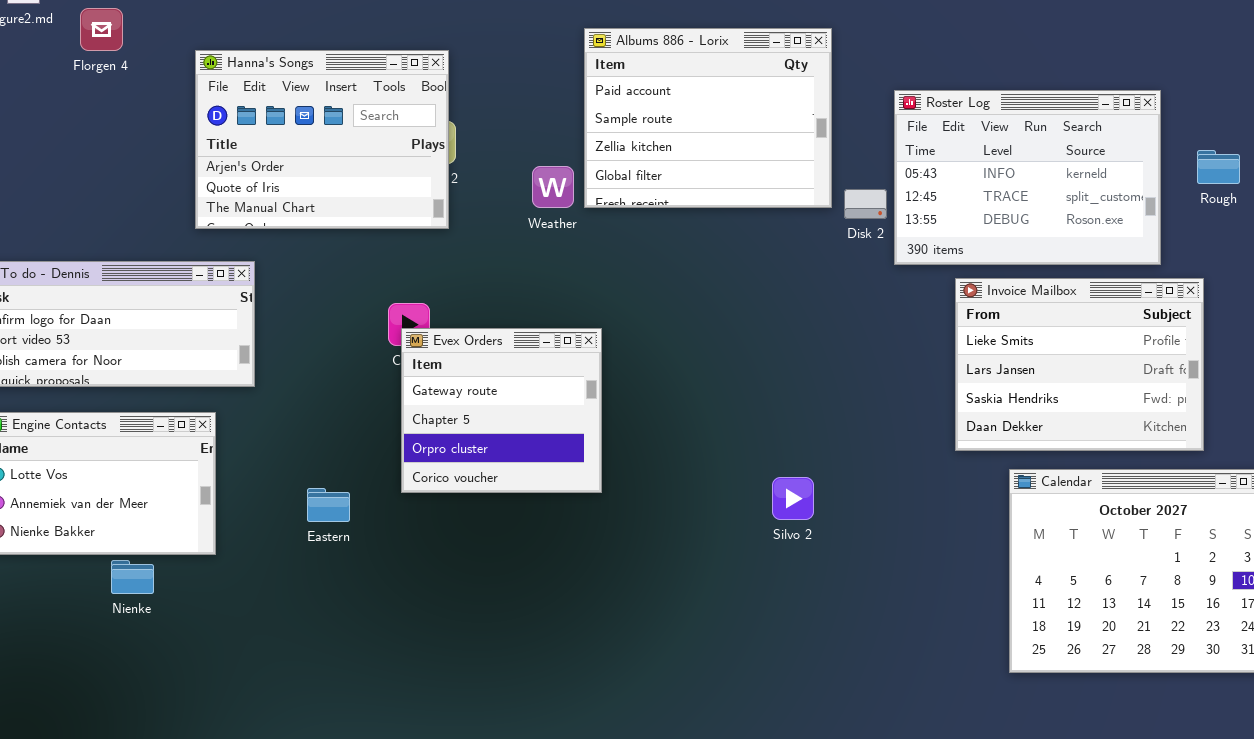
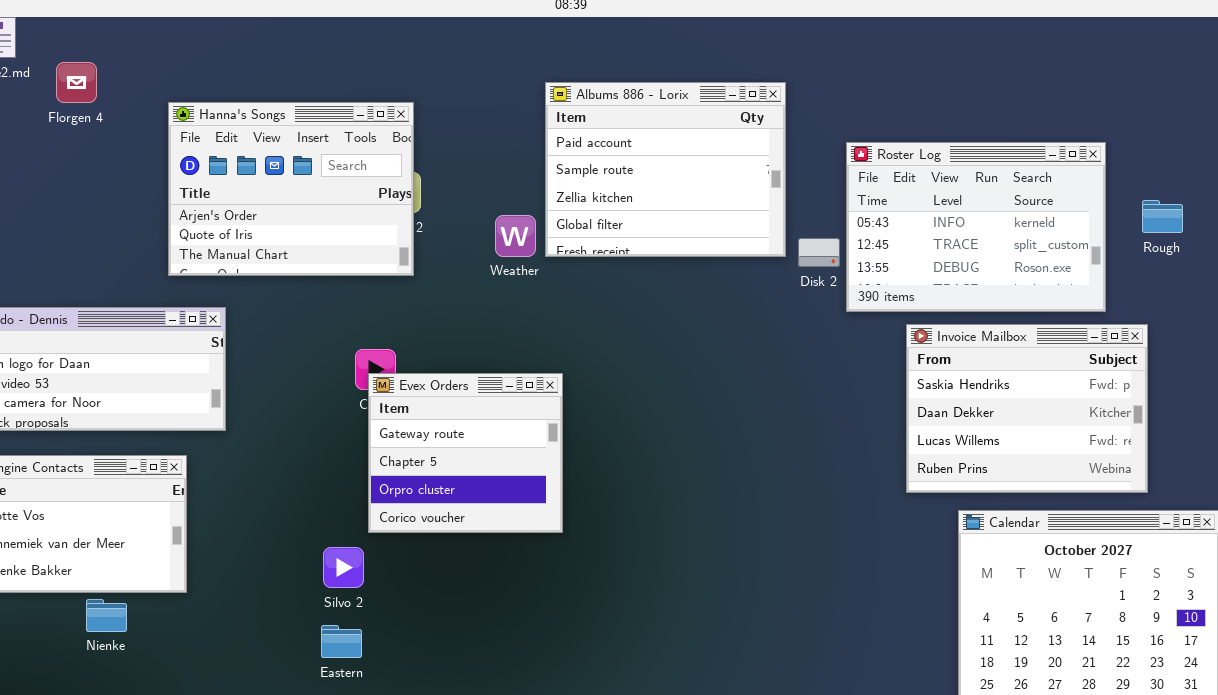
Invoice Mailbox: [955,278,1204,451] -> [906,324,1148,493], scrolled down 2 rows
Silvo 2: [772,477,814,520] -> [323,547,364,588], moved
Eastern: [307,488,350,522] -> [321,625,362,658], moved

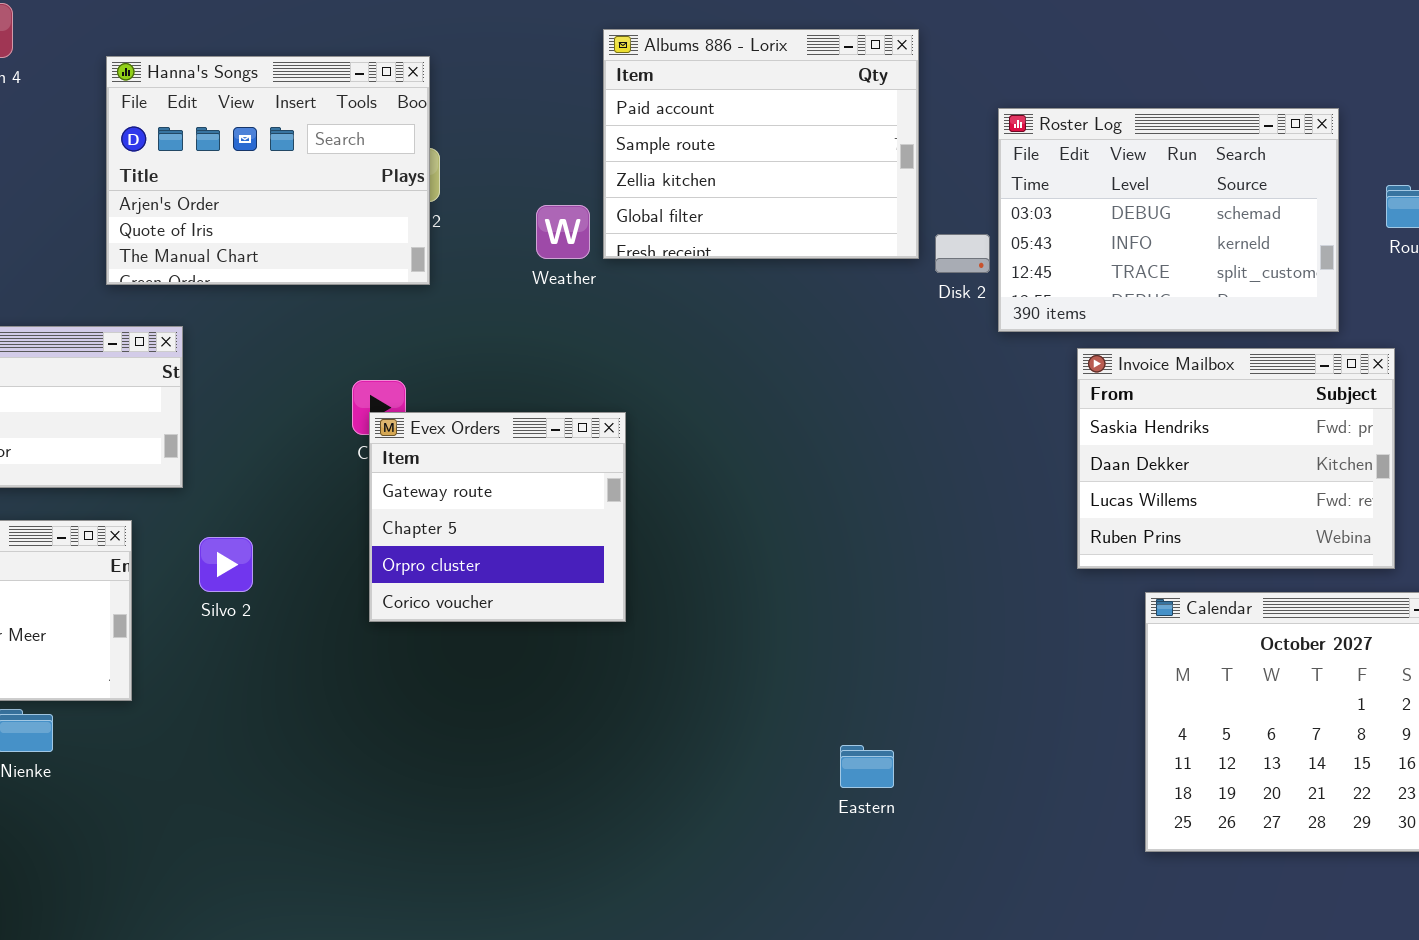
Roster Log: [846,142,1106,312] -> [998,108,1339,332], scrolled up 1 row
Silvo 2: [323,547,364,588] -> [199,537,253,592], moved
Eastern: [321,625,362,658] -> [840,745,894,788], moved

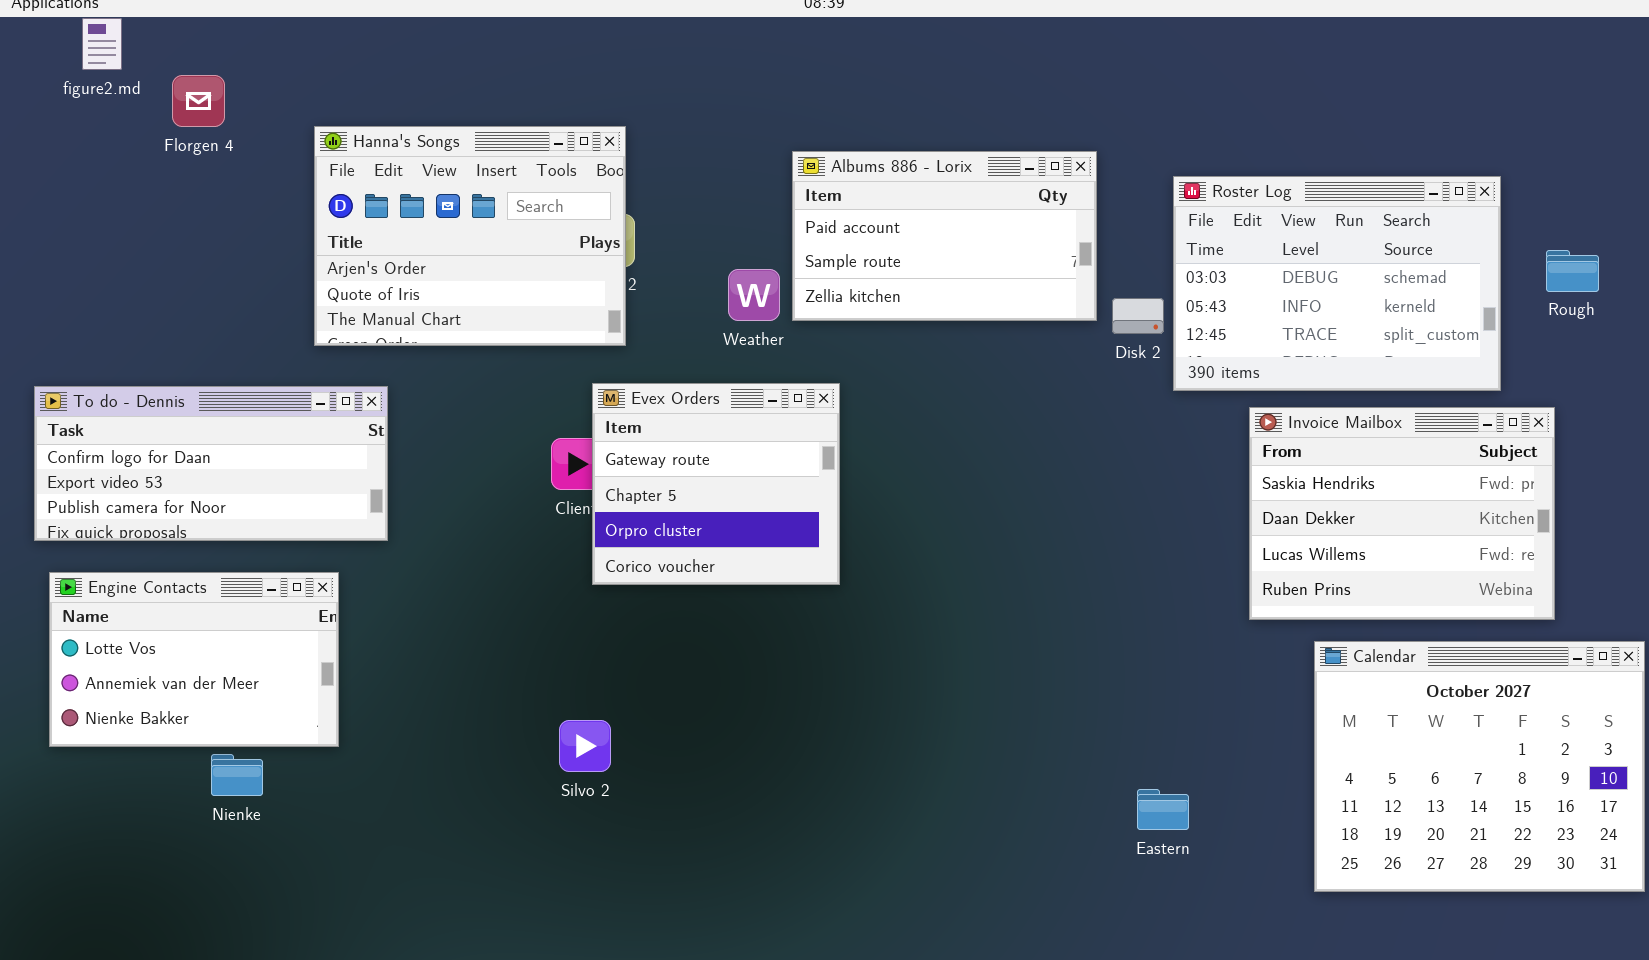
Albums 886 - Lorix: [603,29,919,259] -> [792,151,1097,321], resized
Evex Orders: [369,412,626,622] -> [592,383,840,585], moved
Silvo 2: [199,537,253,592] -> [559,720,611,772], moved
Eastern: [840,745,894,788] -> [1137,789,1189,830], moved

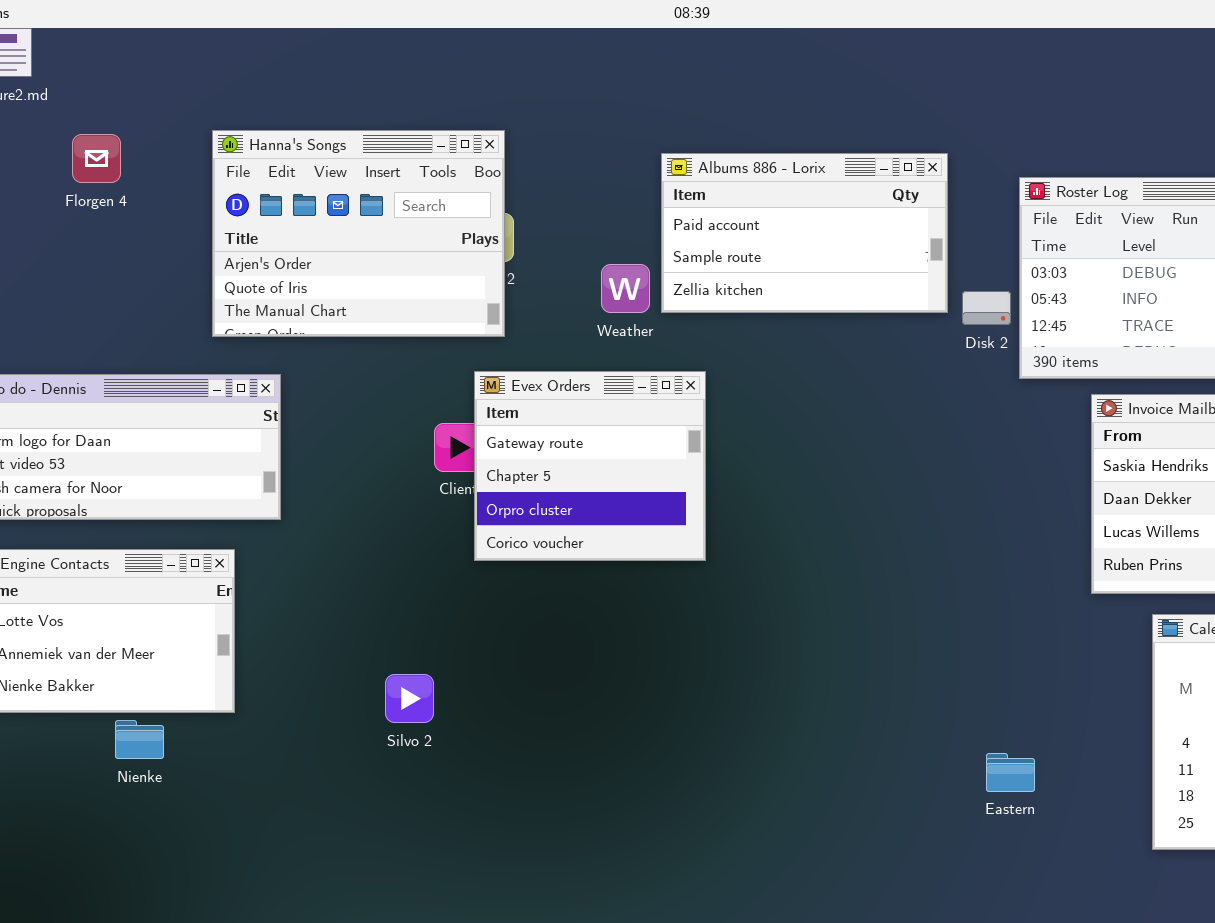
Florgen 4: [172,75,225,127] -> [72,134,121,183], moved
Silvo 2: [559,720,611,772] -> [385,674,434,723], moved

